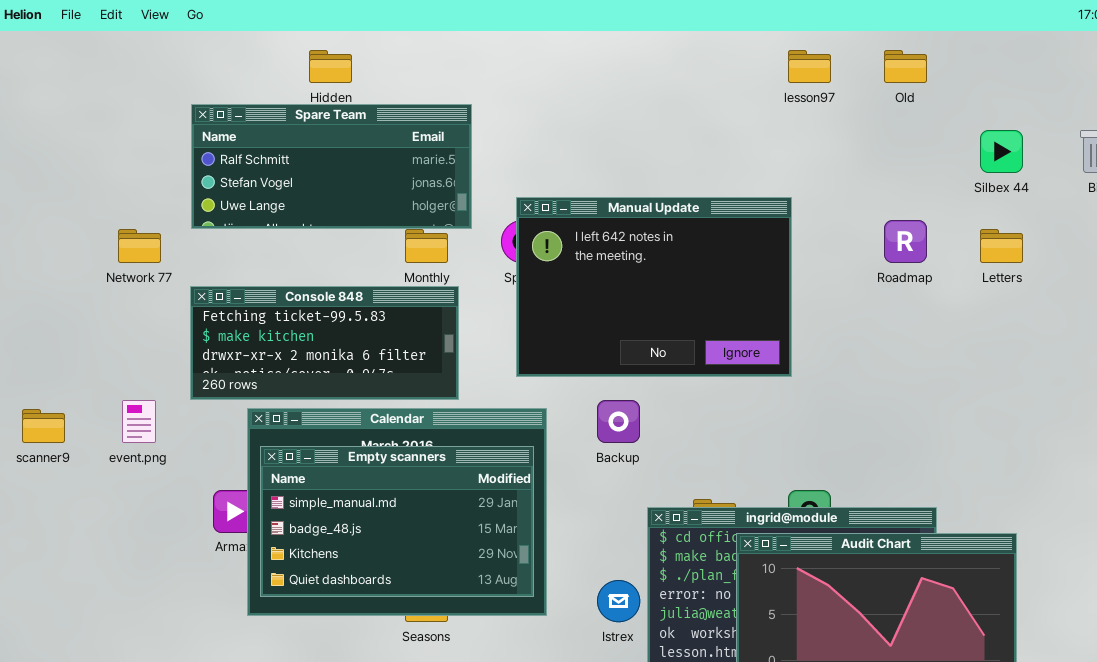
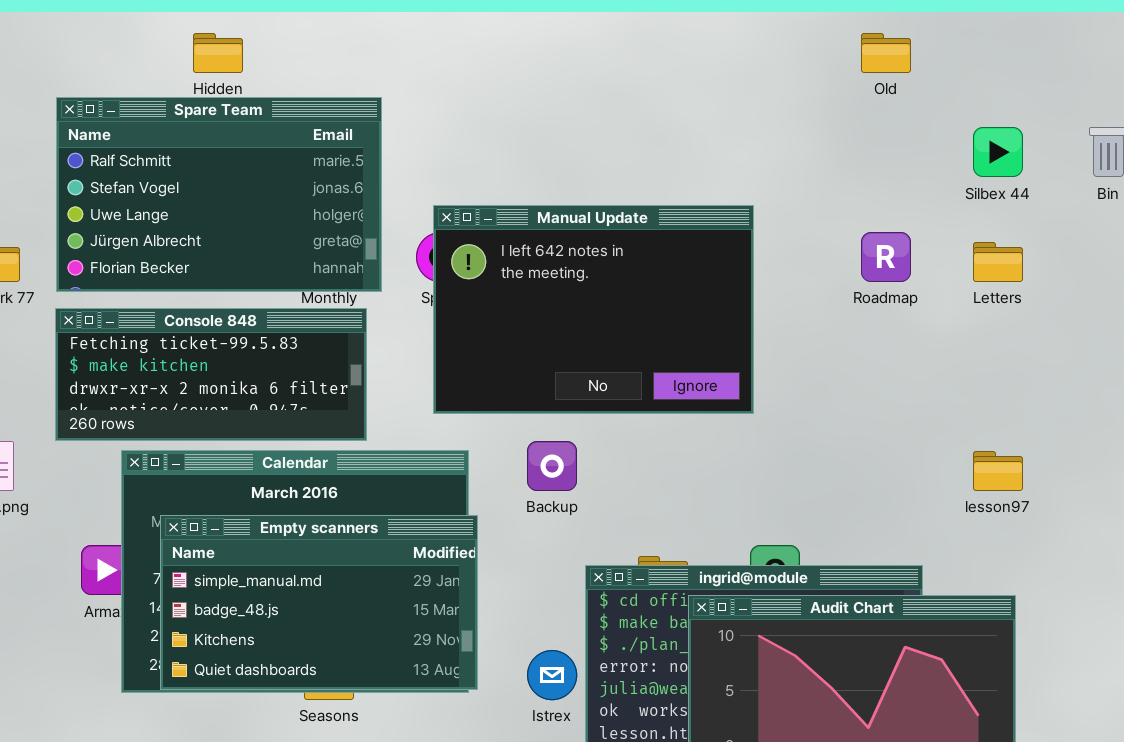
lesson97: [788,50,831,83] -> [973,451,1023,491], moved
Spare Team: [191,104,472,229] -> [56,97,382,292], resized
Empty scanners: [260,446,534,597] -> [160,515,478,690], moved

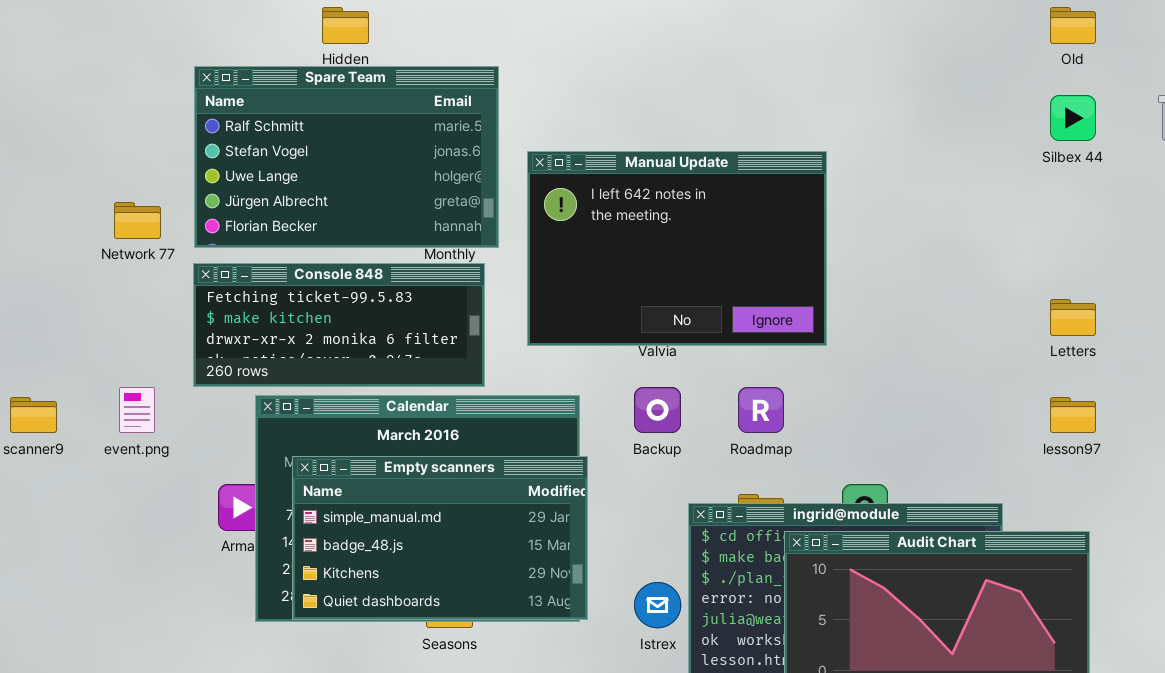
Old: [861,33,911,73] -> [1050,7,1096,44], moved
Manual Update: [433,205,754,414] -> [527,151,827,346], moved
Roadmap: [861,232,911,282] -> [738,387,784,433], moved
Letters: [973,242,1023,282] -> [1050,299,1096,336], moved

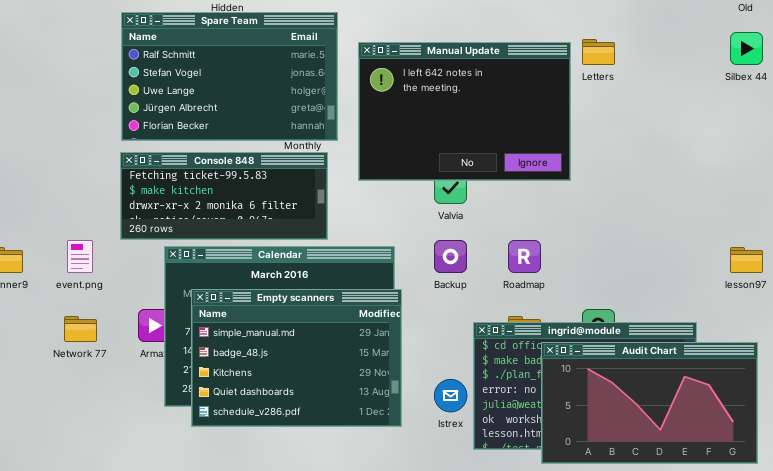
Manual Update: [527,151,827,346] -> [358,42,571,181], moved
Network 77: [114,202,161,239] -> [64,316,97,342], moved
Letters: [1050,299,1096,336] -> [582,39,615,65], moved
Empty scanners: [292,456,588,620] -> [191,289,402,427], resized

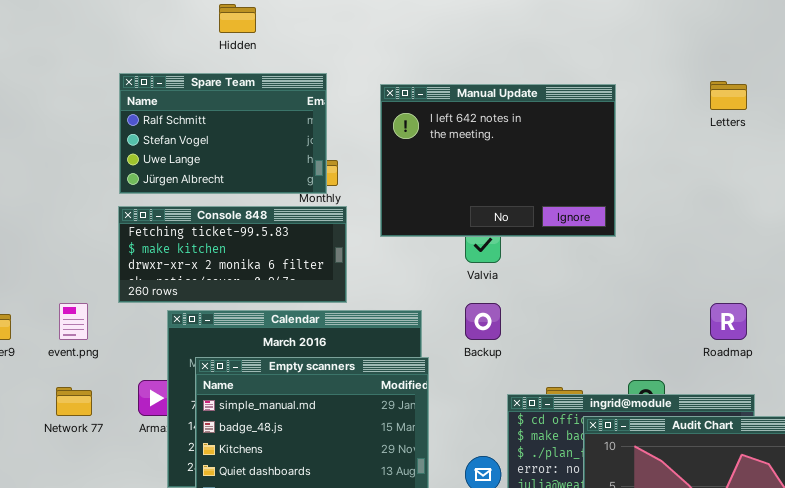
Spare Team: [121,12,338,141] -> [119,73,327,194], resized
Letters: [582,39,615,65] -> [710,81,747,110], moved
Roadmap: [508,240,541,273] -> [710,303,747,340], moved

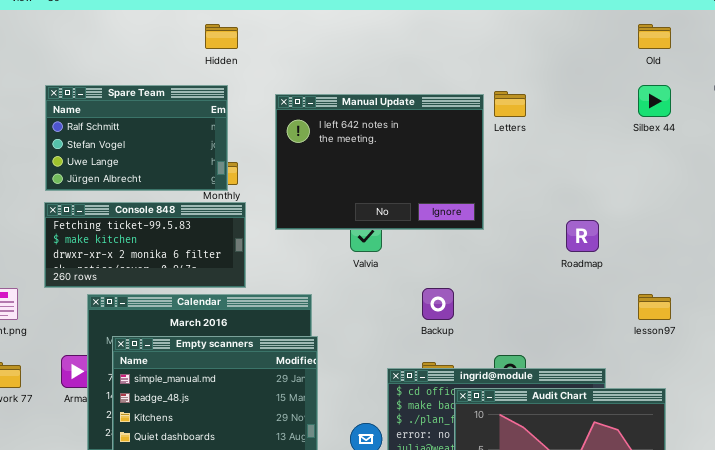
Hidden: [219,4,256,33] -> [205,24,238,49], moved
Letters: [710,81,747,110] -> [494,91,526,117], moved
Backup: [465,303,501,340] -> [422,288,454,320], moved
Roadmap: [710,303,747,340] -> [566,220,599,252], moved

